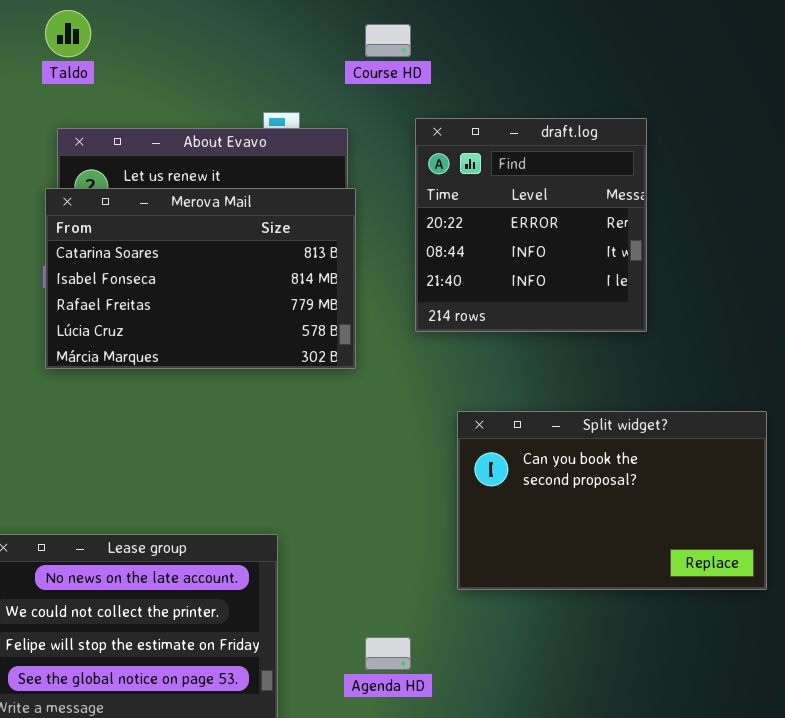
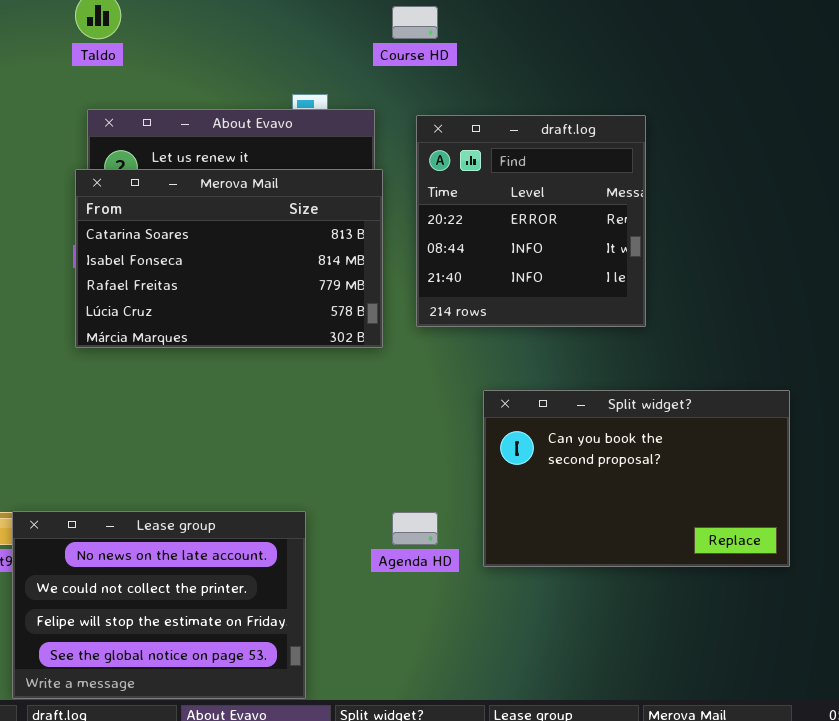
draft.log: [415,118,647,332] -> [416,115,646,327], moved
Agenda HD: [365,637,411,670] -> [392,512,438,545], moved

